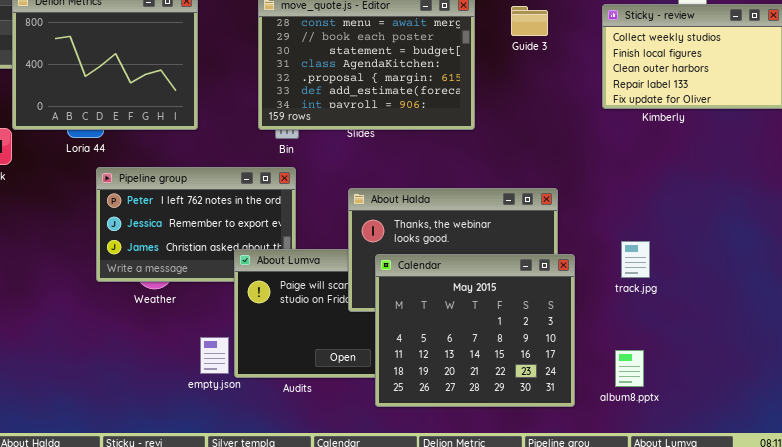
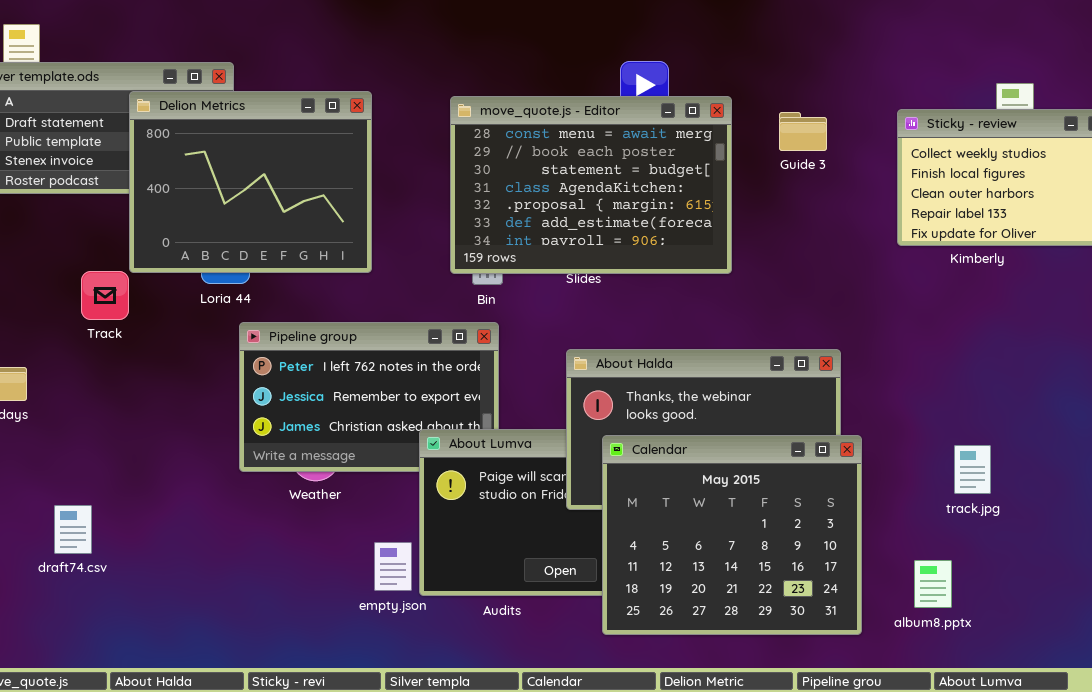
track.jpg: [621,241,650,278] -> [954,445,991,494], moved

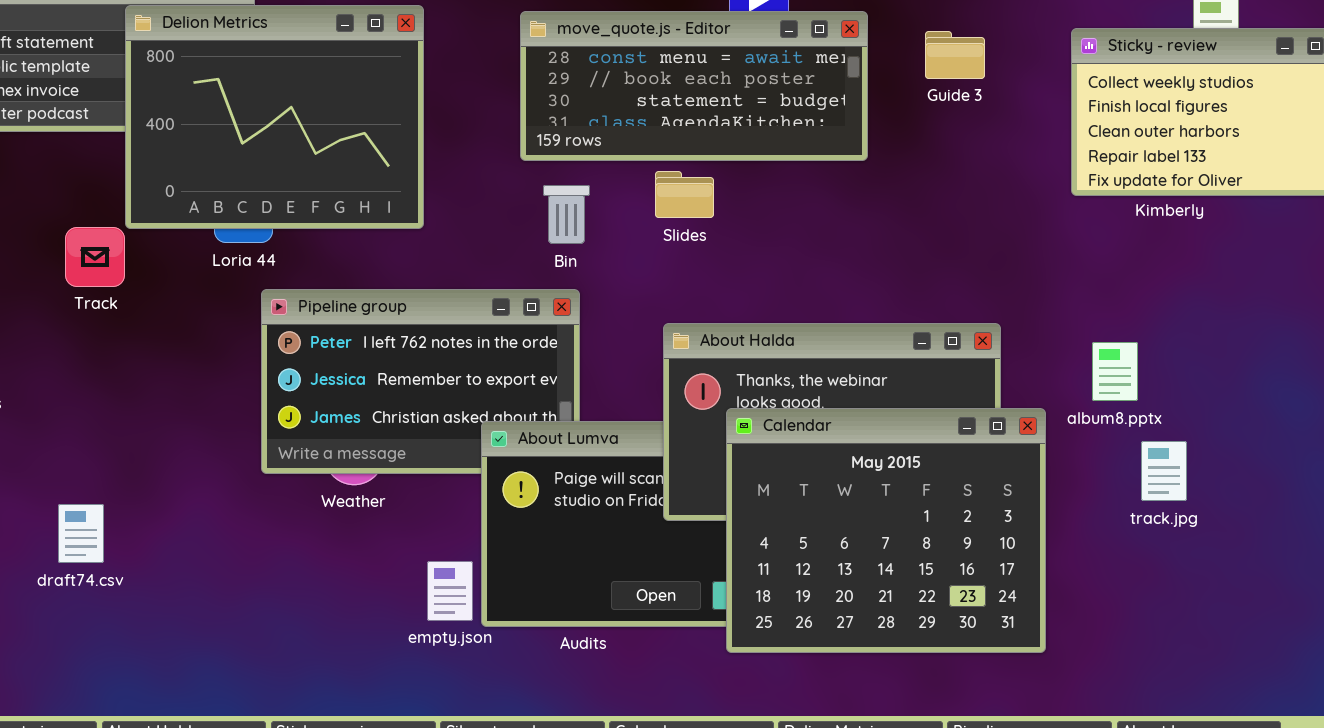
move_quote.js - Editor: [450,96,732,274] -> [520,11,868,161], resized
Calendar: [602,435,862,635] -> [726,408,1046,653], moved
draft74.csv: [54,505,92,554] -> [58,504,104,563], moved
album8.pptx: [914,560,952,608] -> [1092,342,1138,401], moved

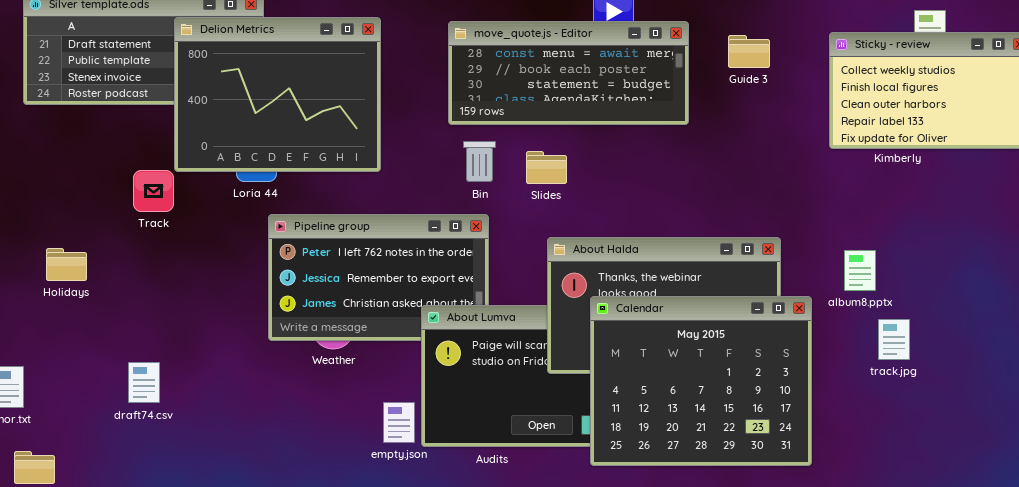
Slides: [655,171,714,218] -> [526,151,567,184], moved

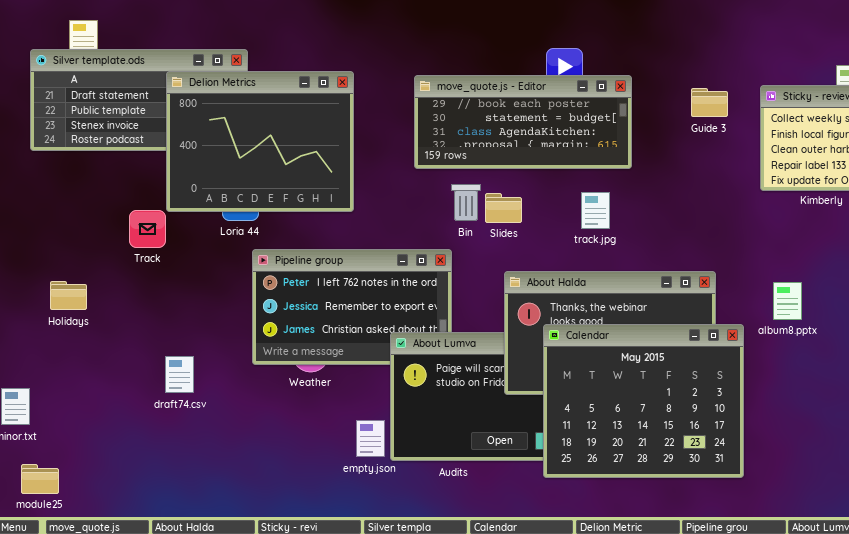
move_quote.js - Editor: [448,21,689,125] -> [414,75,632,169], scrolled down 1 row
Guide 3: [728,35,770,68] -> [691,88,728,117], moved
Bin: [463,141,496,182] -> [451,184,481,221], moved
track.jpg: [878,319,910,360] -> [581,192,610,229], moved
draft74.csv: [128,362,160,403] -> [165,356,194,393], moved

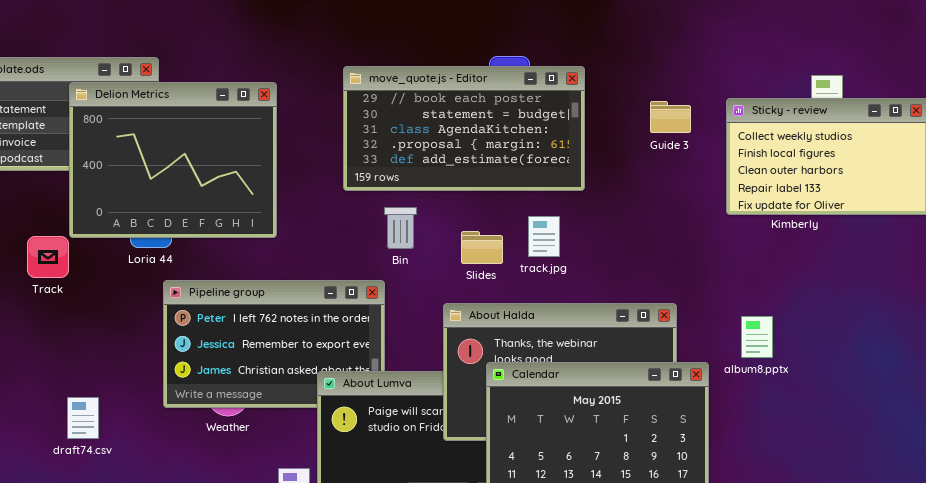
move_quote.js - Editor: [414,75,632,169] -> [343,66,585,191], resized
Slides: [485,193,522,223] -> [461,231,503,264], moved

